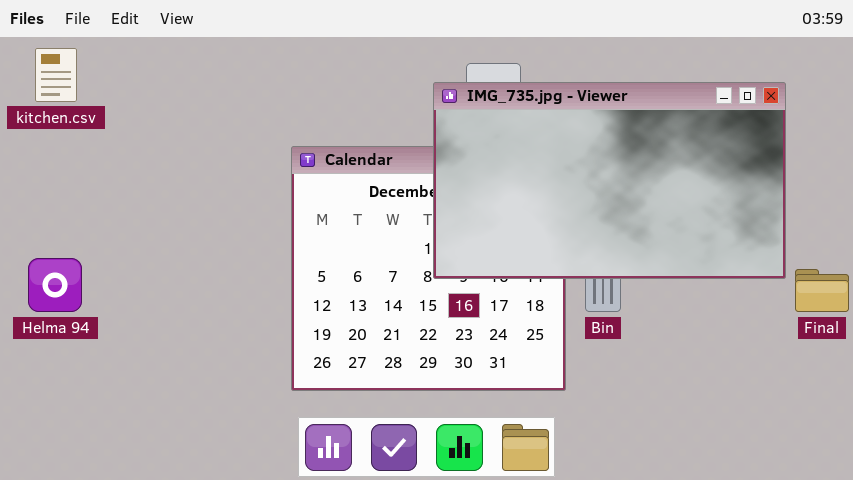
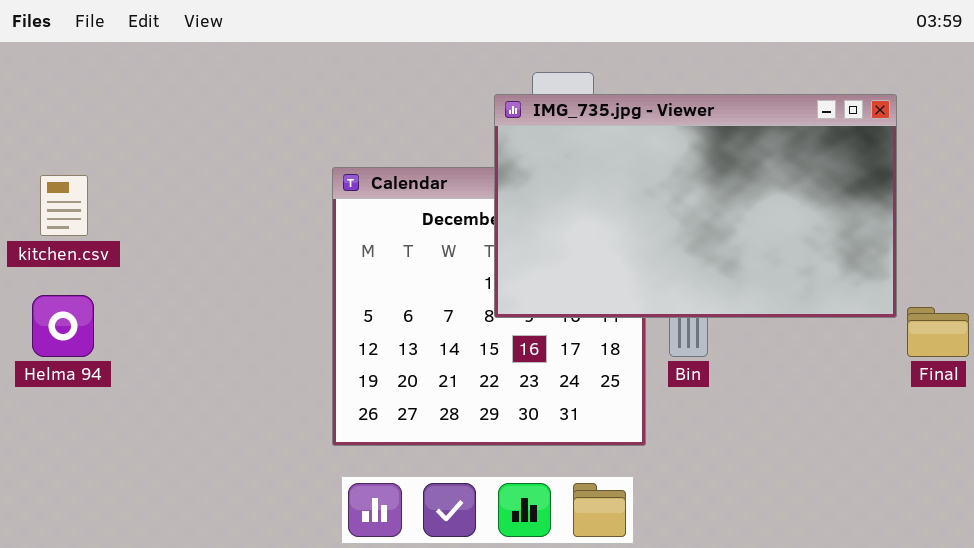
kitchen.csv: [35,48,77,102] -> [40,175,88,236], moved

